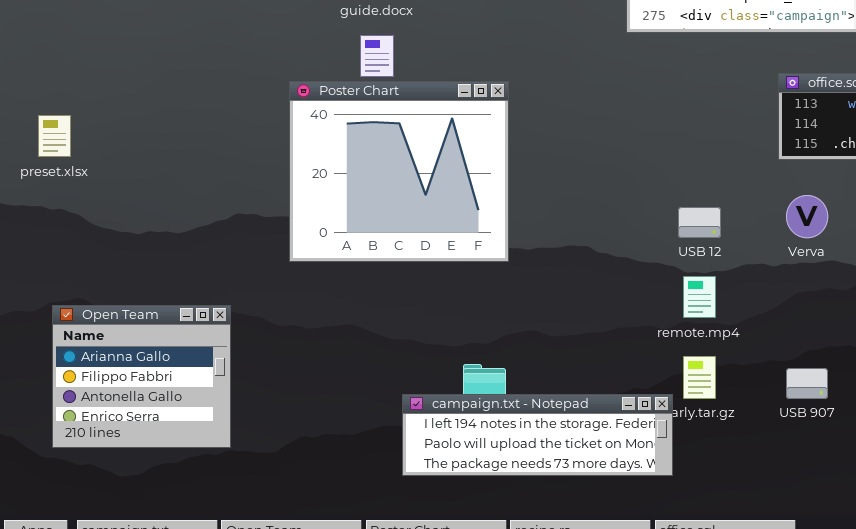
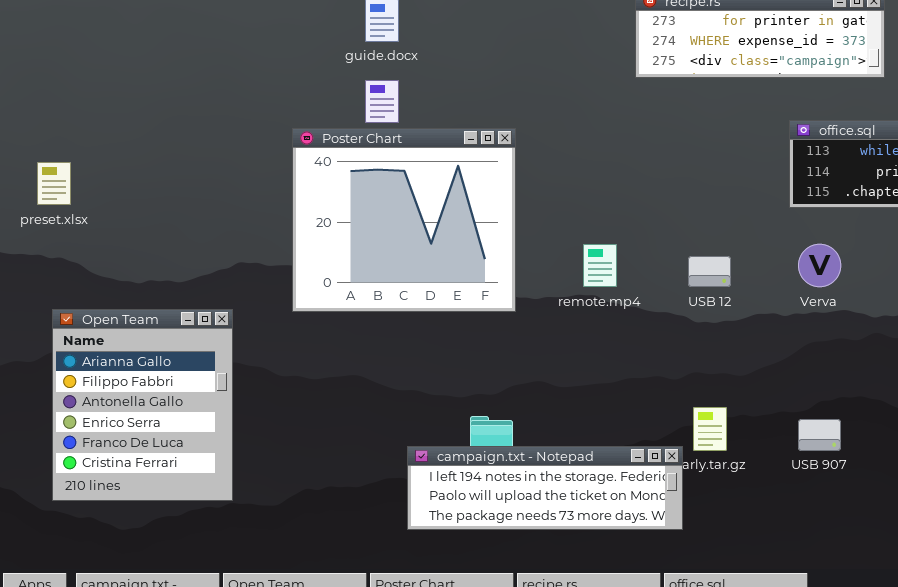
remote.mp4: [683,276,716,318] -> [583,244,617,287], moved
Open Team: [52,305,231,448] -> [52,309,233,501], resized

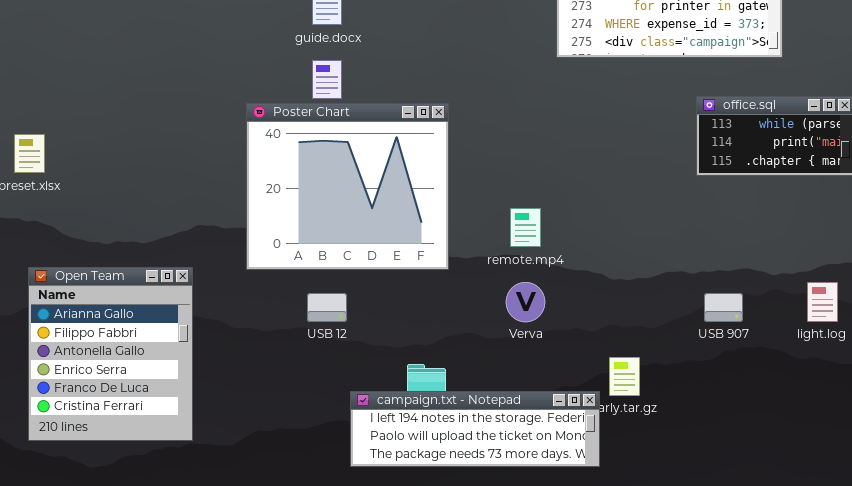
Verva: [798,244,841,287] -> [506,282,545,322], moved
USB 12: [688,256,731,287] -> [307,293,347,322], moved
USB 907: [798,419,841,451] -> [704,293,743,322], moved

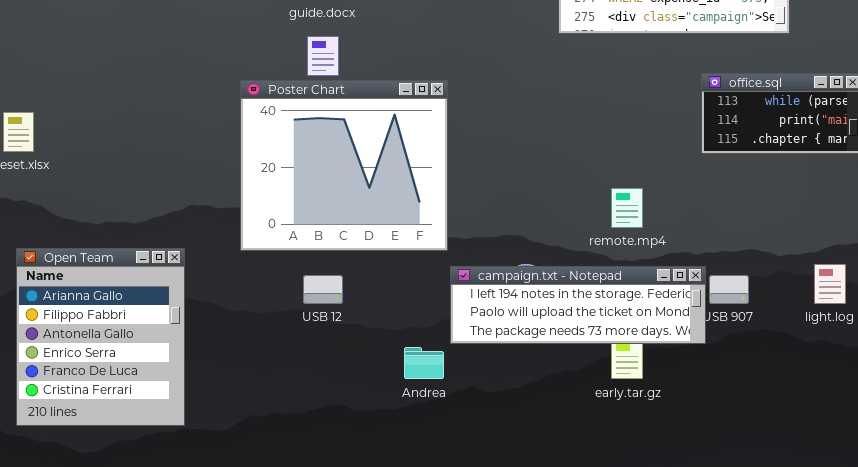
remote.mp4: [510,208,541,247] -> [611,188,643,228], moved
campaign.txt - Notepad: [350,391,600,467] -> [450,266,706,344], moved

